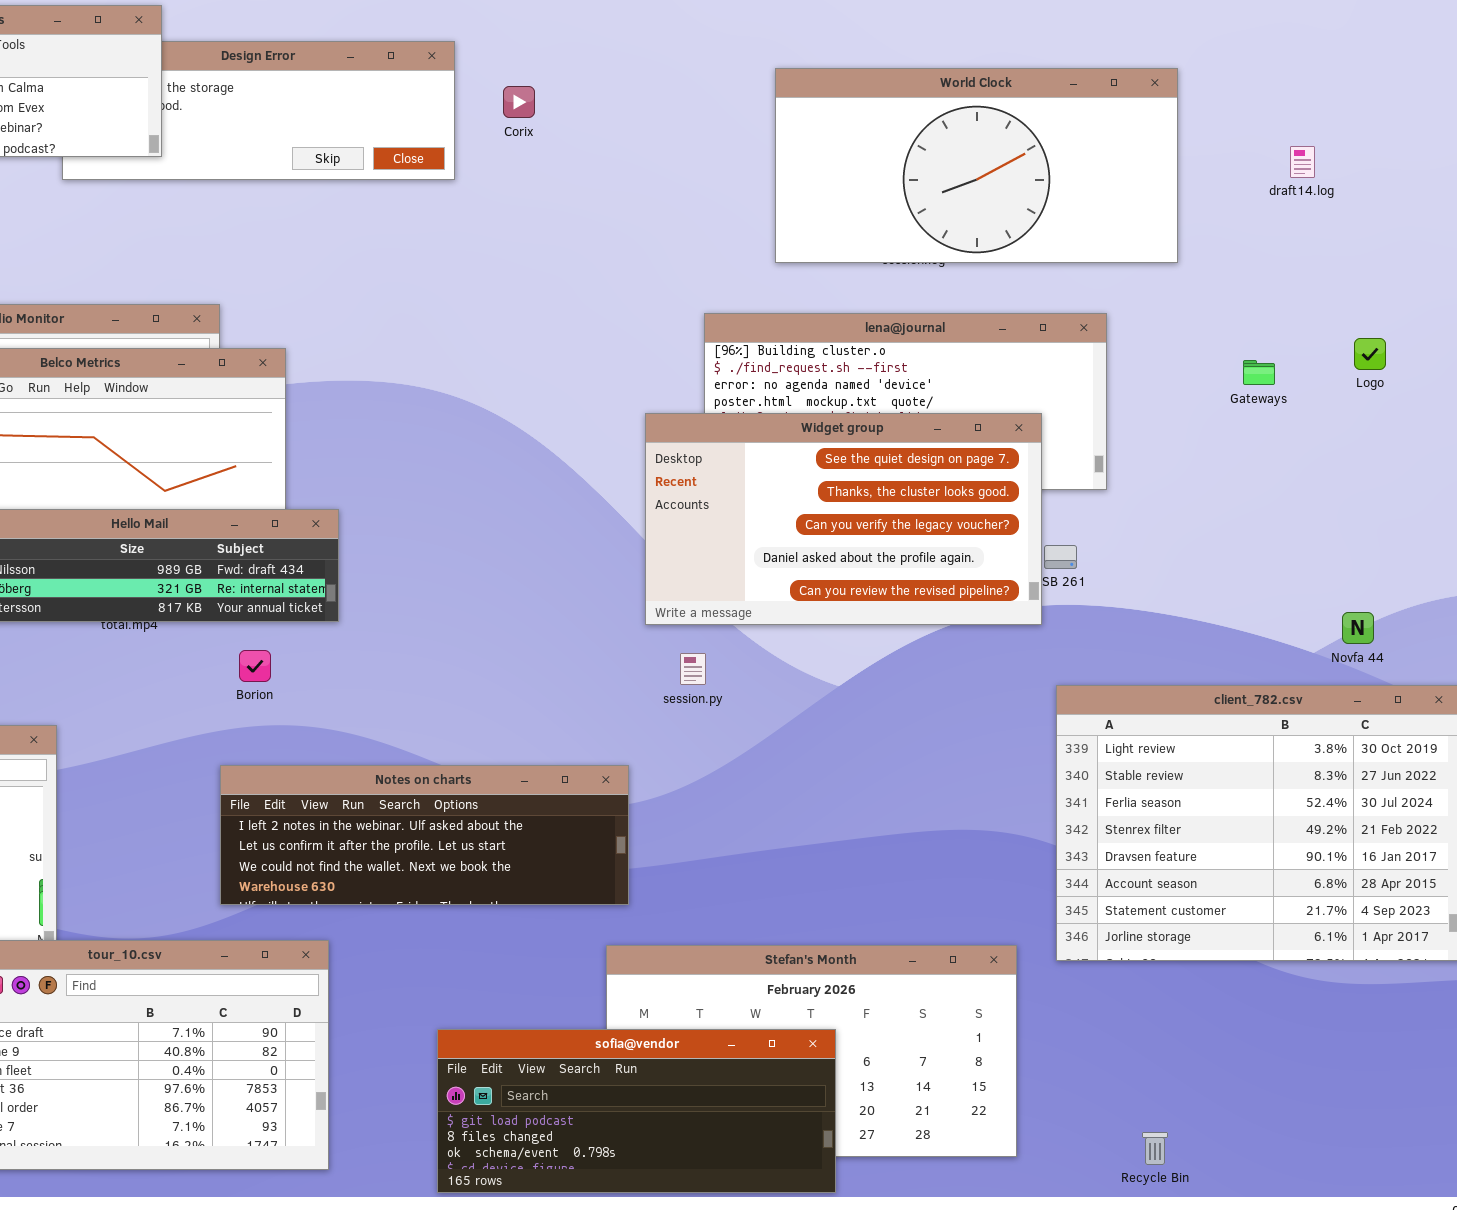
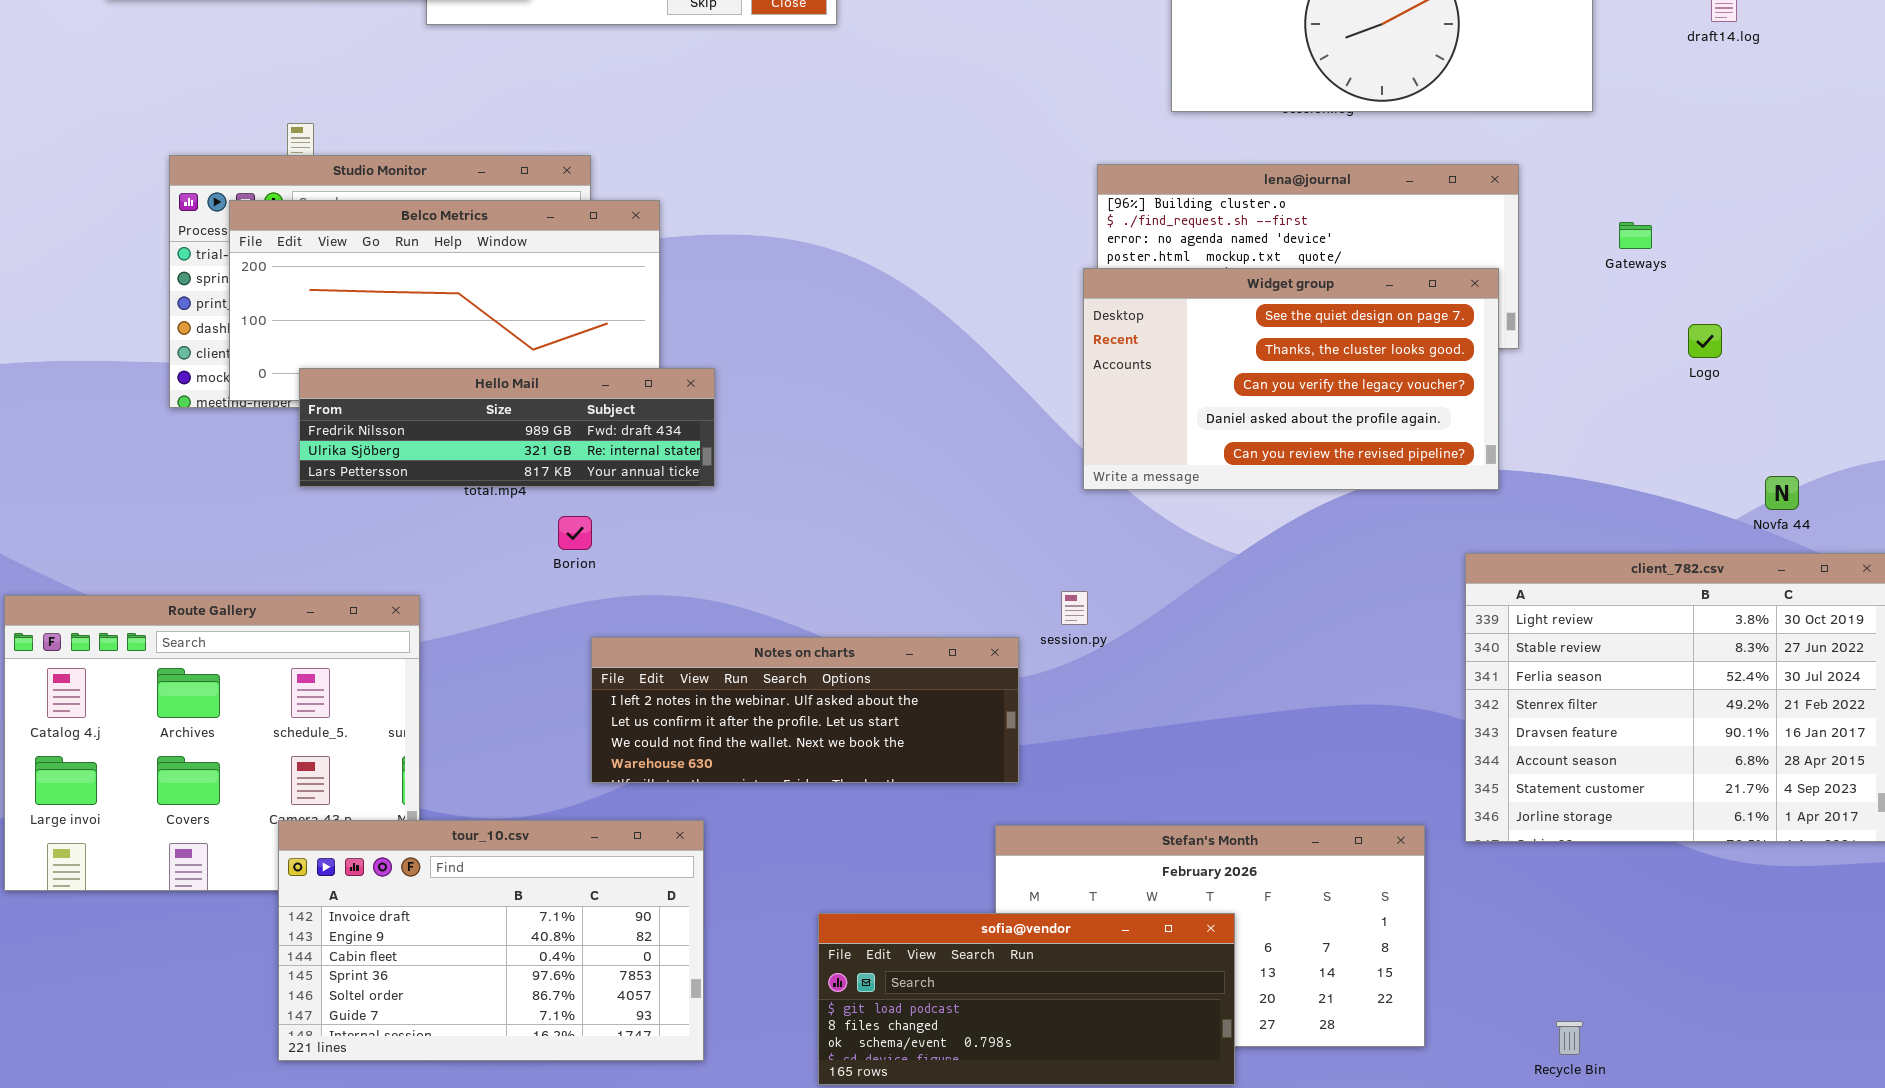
Logo: [1354,338,1386,370] -> [1688,324,1722,358], moved
Gateways: [1243,360,1275,385] -> [1619,222,1652,249], moved
Widget group: [645,413,1042,625] -> [1083,268,1499,490], moved
Borion: [239,650,271,682] -> [558,516,592,550], moved
session.py: [680,653,706,685] -> [1061,591,1088,625], moved

